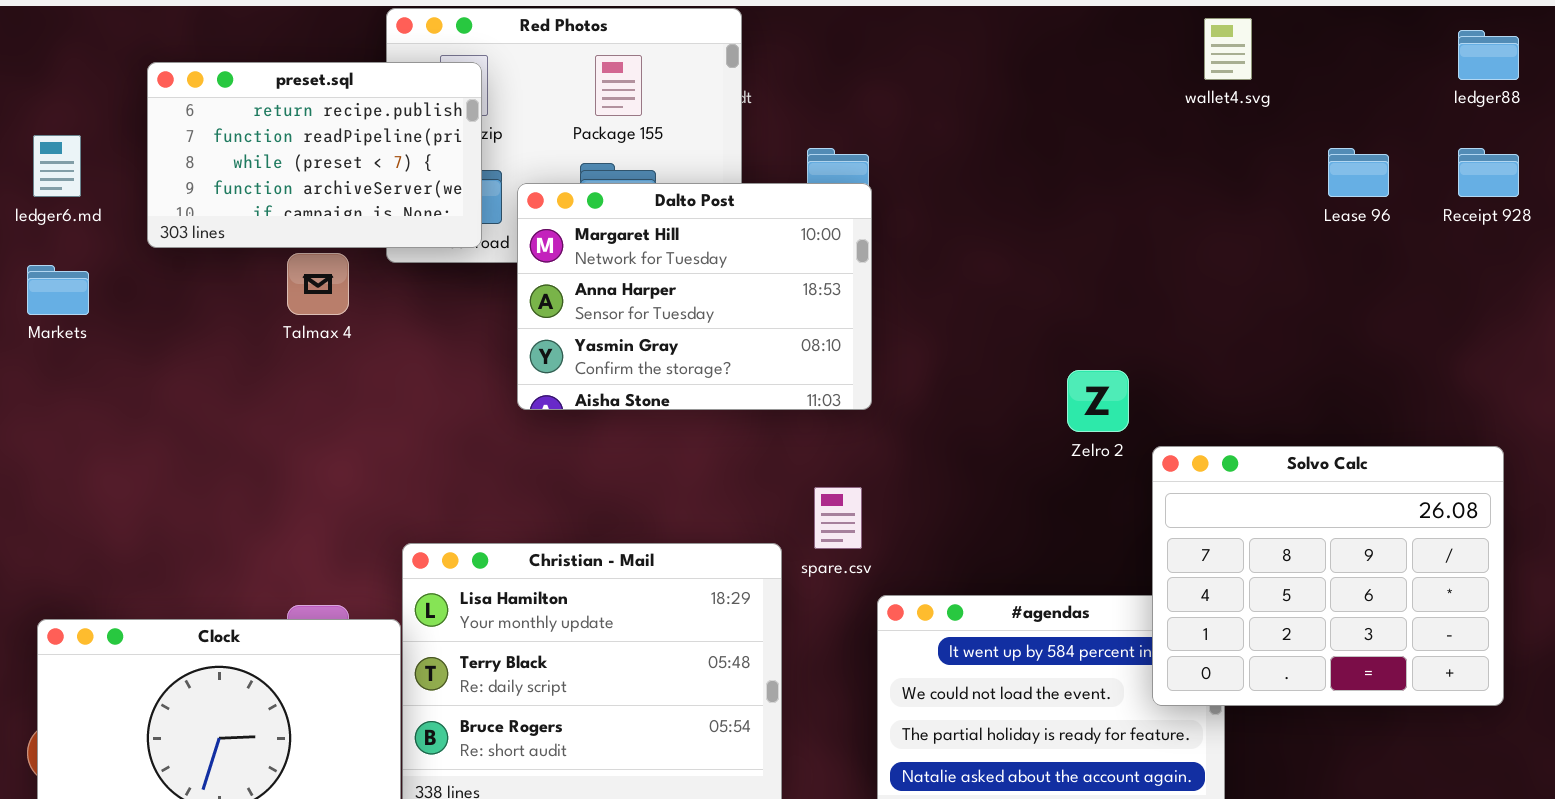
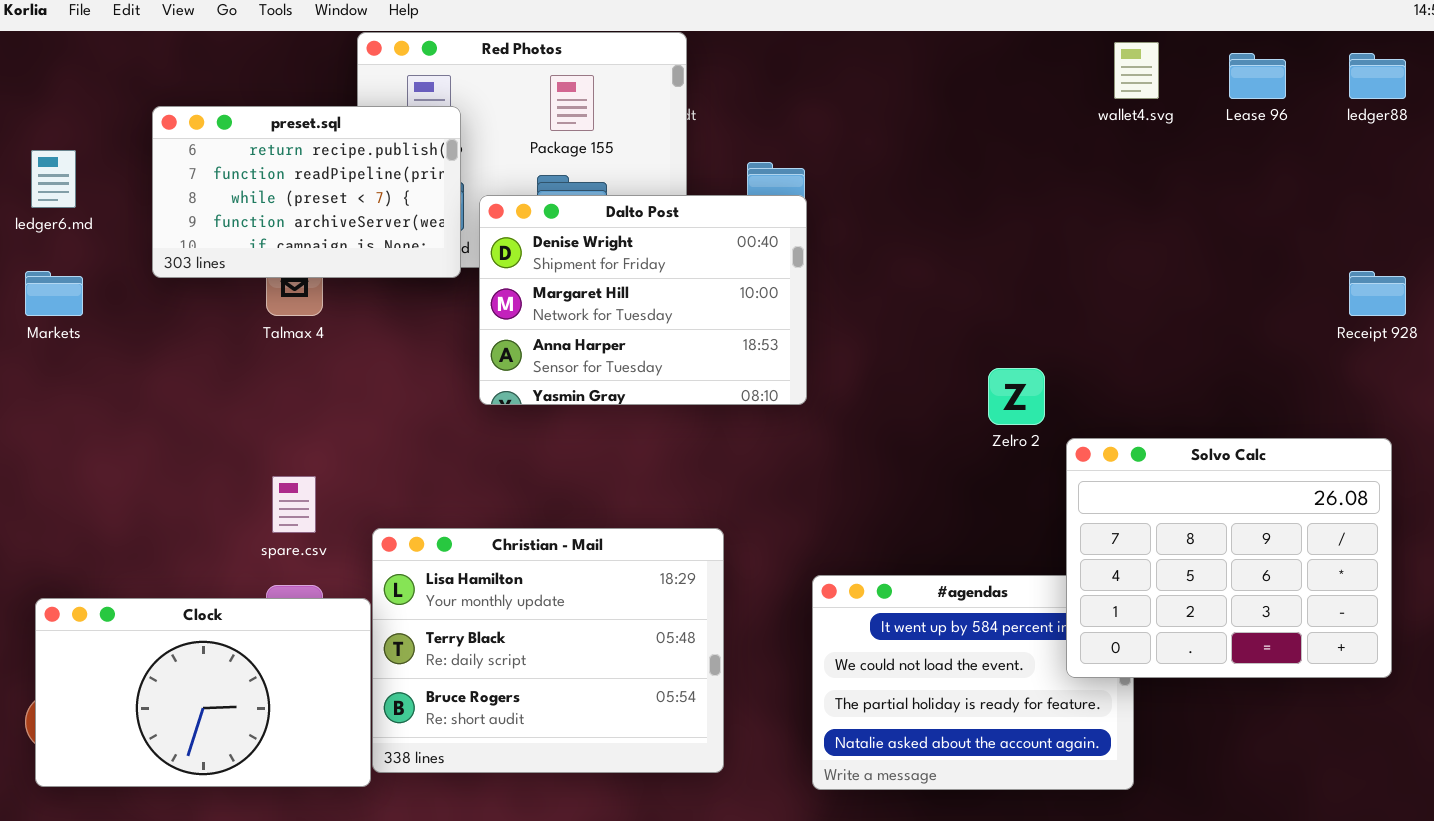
preset.sql: [147,62,482,248] -> [152,106,461,278], moved
Lease 96: [1328,148,1389,197] -> [1229,53,1286,99], moved
Receipt 928: [1458,148,1519,197] -> [1349,271,1406,316], moved
Dalto Post: [517,183,872,410] -> [479,195,807,405], scrolled up 1 row
spare.csv: [814,487,862,549] -> [272,476,316,533], moved

